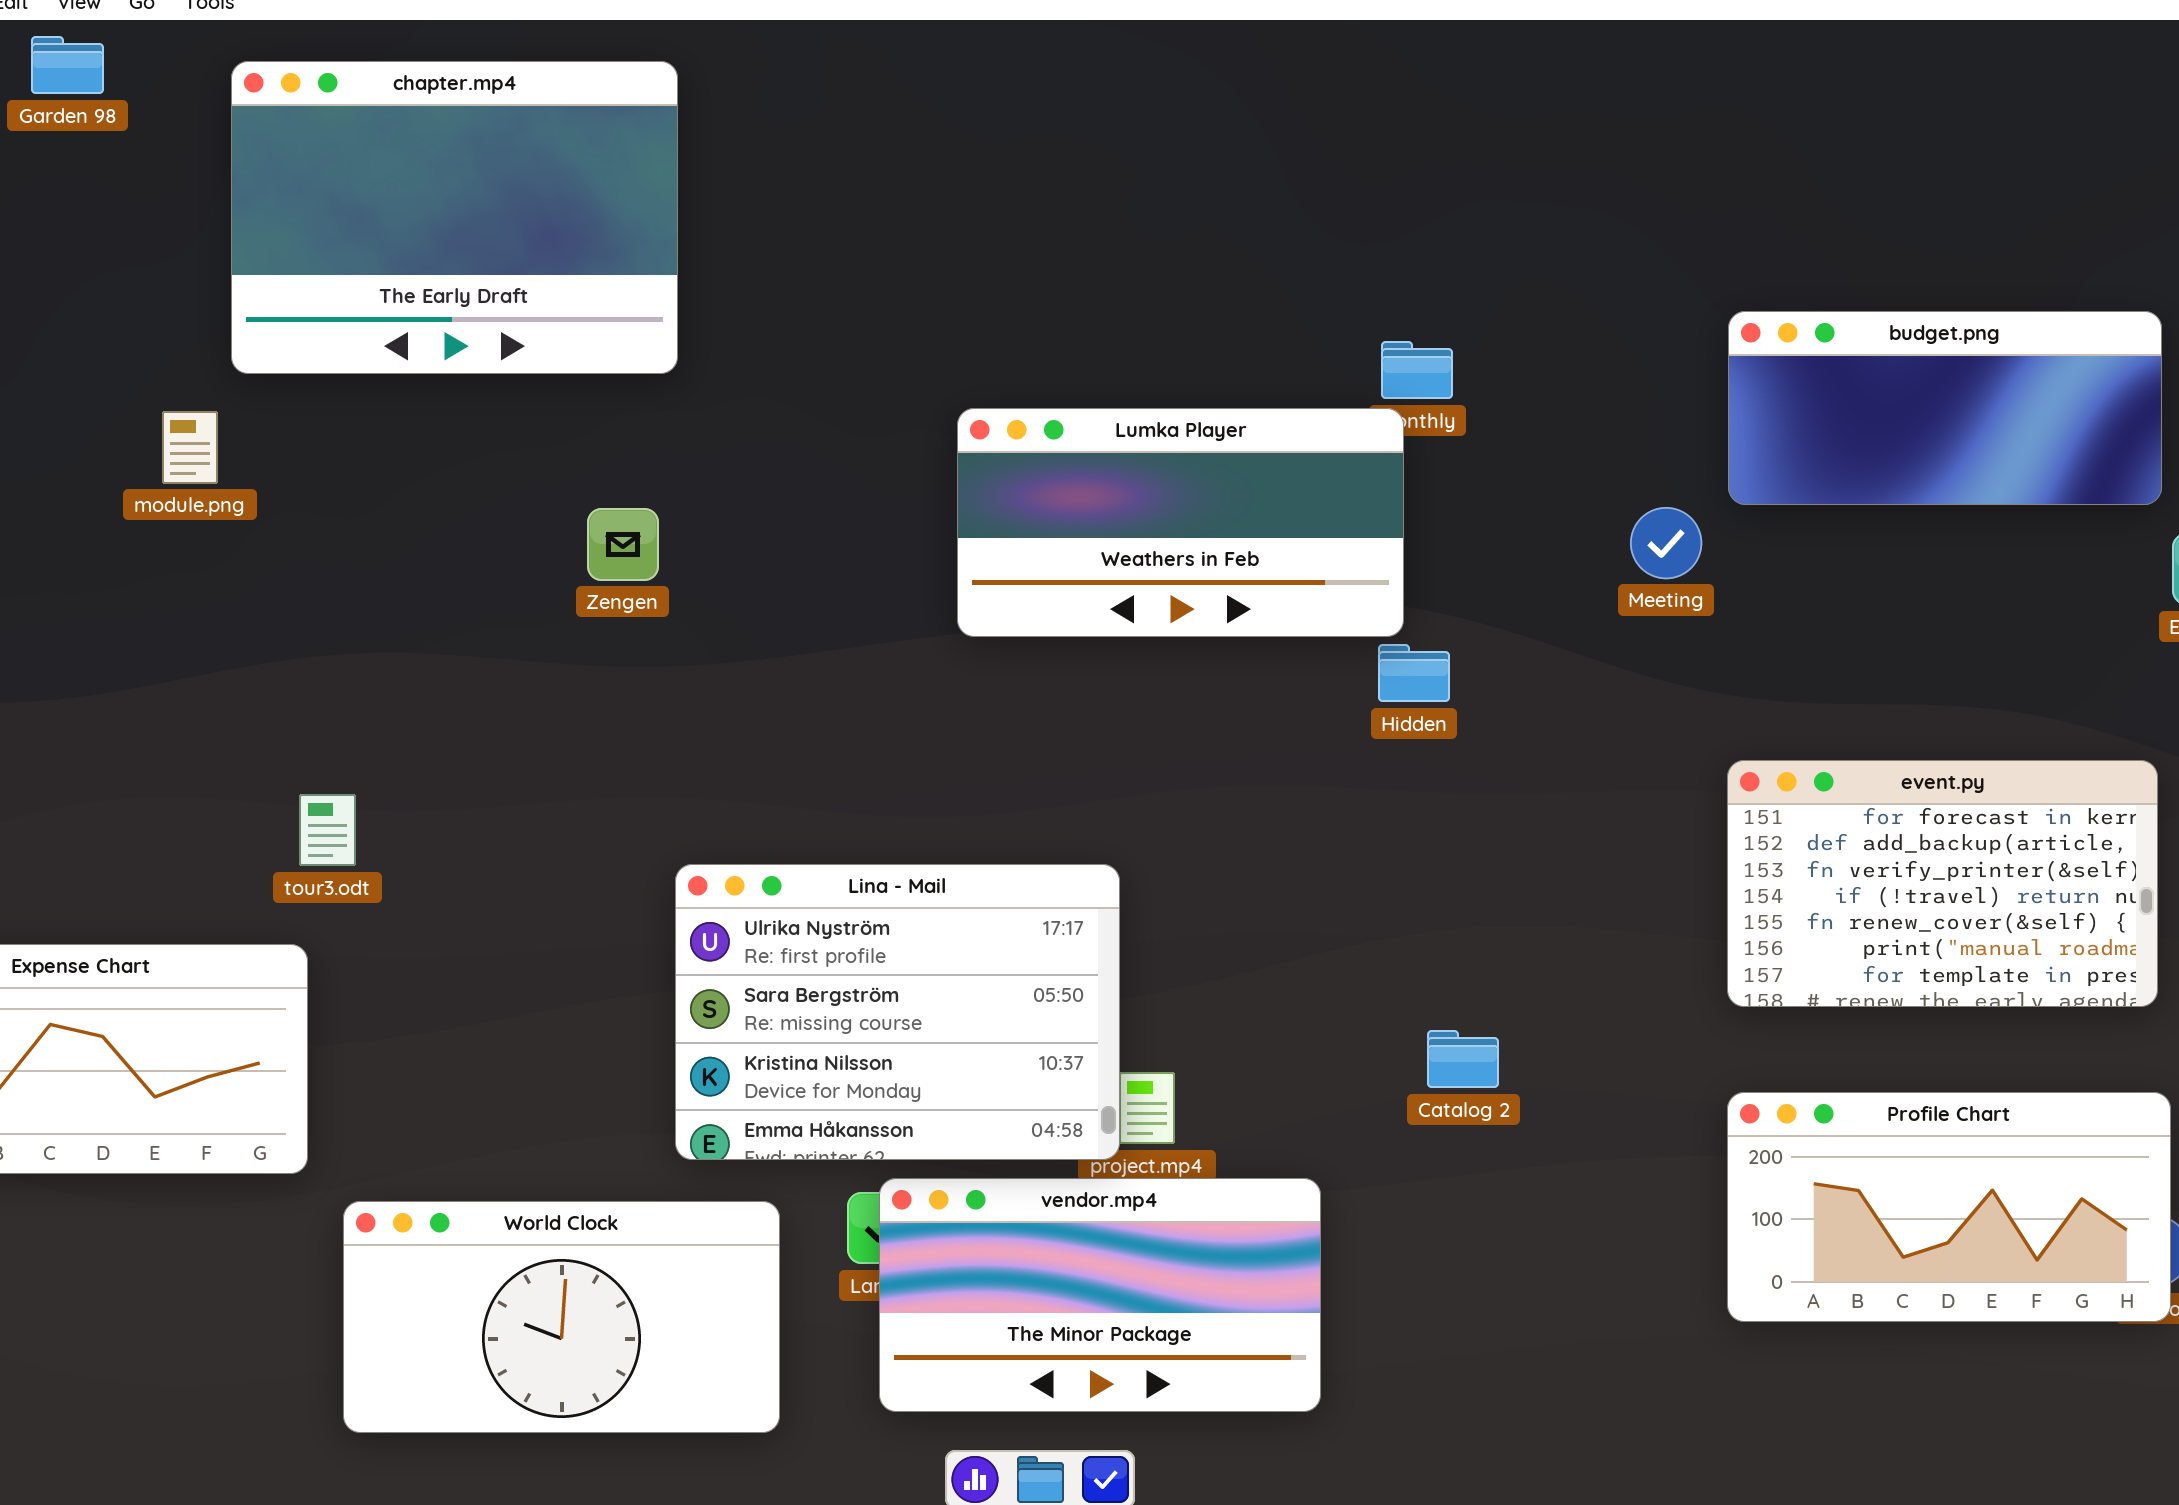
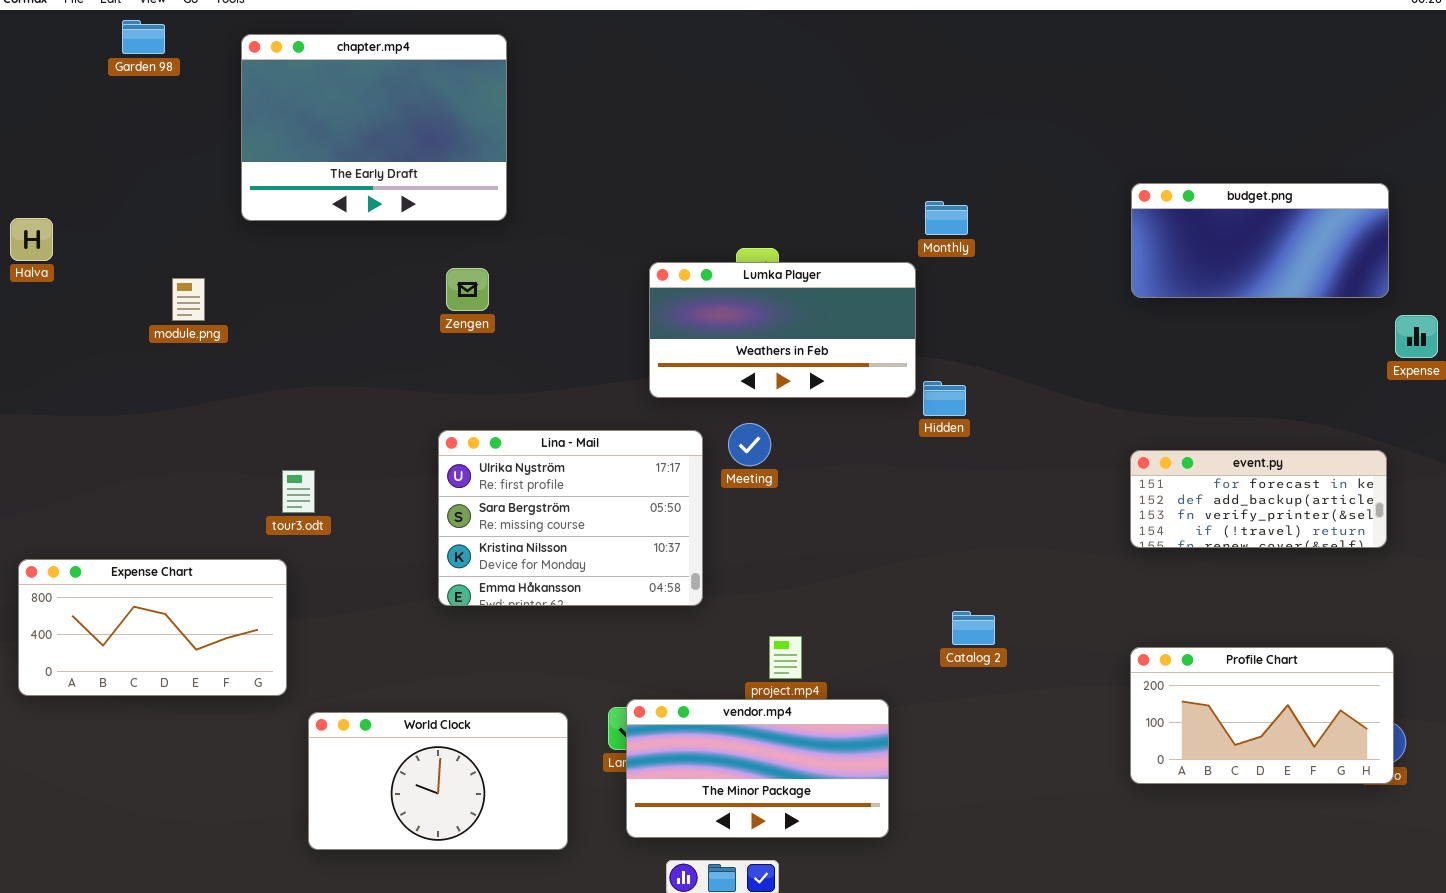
Lumka Player: [957,408,1404,637] -> [649,262,916,398], moved
module.png: [162,411,218,484] -> [172,278,205,321], moved
Meeting: [1630,507,1702,579] -> [728,423,771,466], moved
Zengen: [587,508,659,581] -> [446,268,489,311], moved
event.py: [1727,760,2158,1007] -> [1130,450,1387,548], resized
Lina - Mail: [675,864,1120,1160] -> [438,430,703,606], moved

